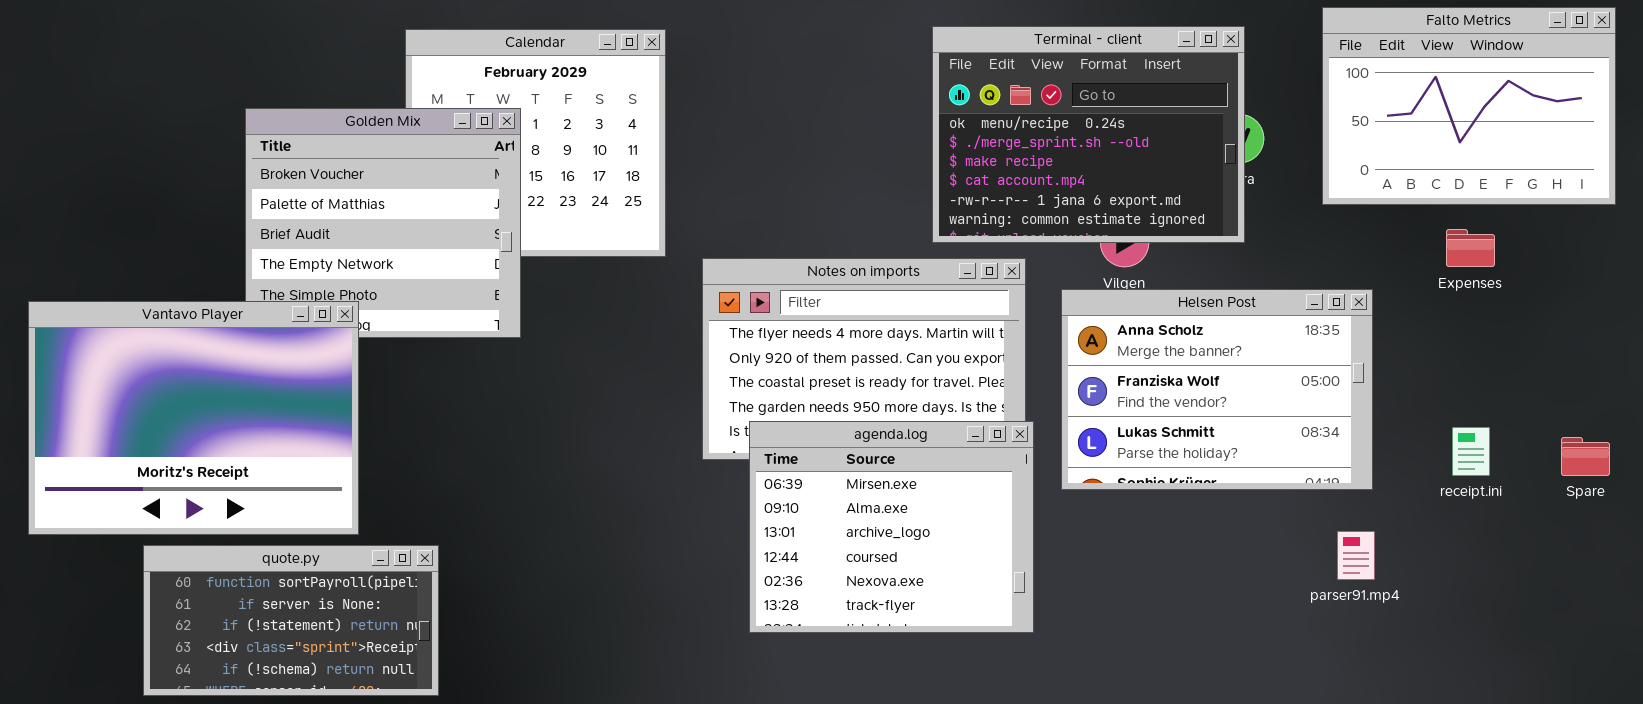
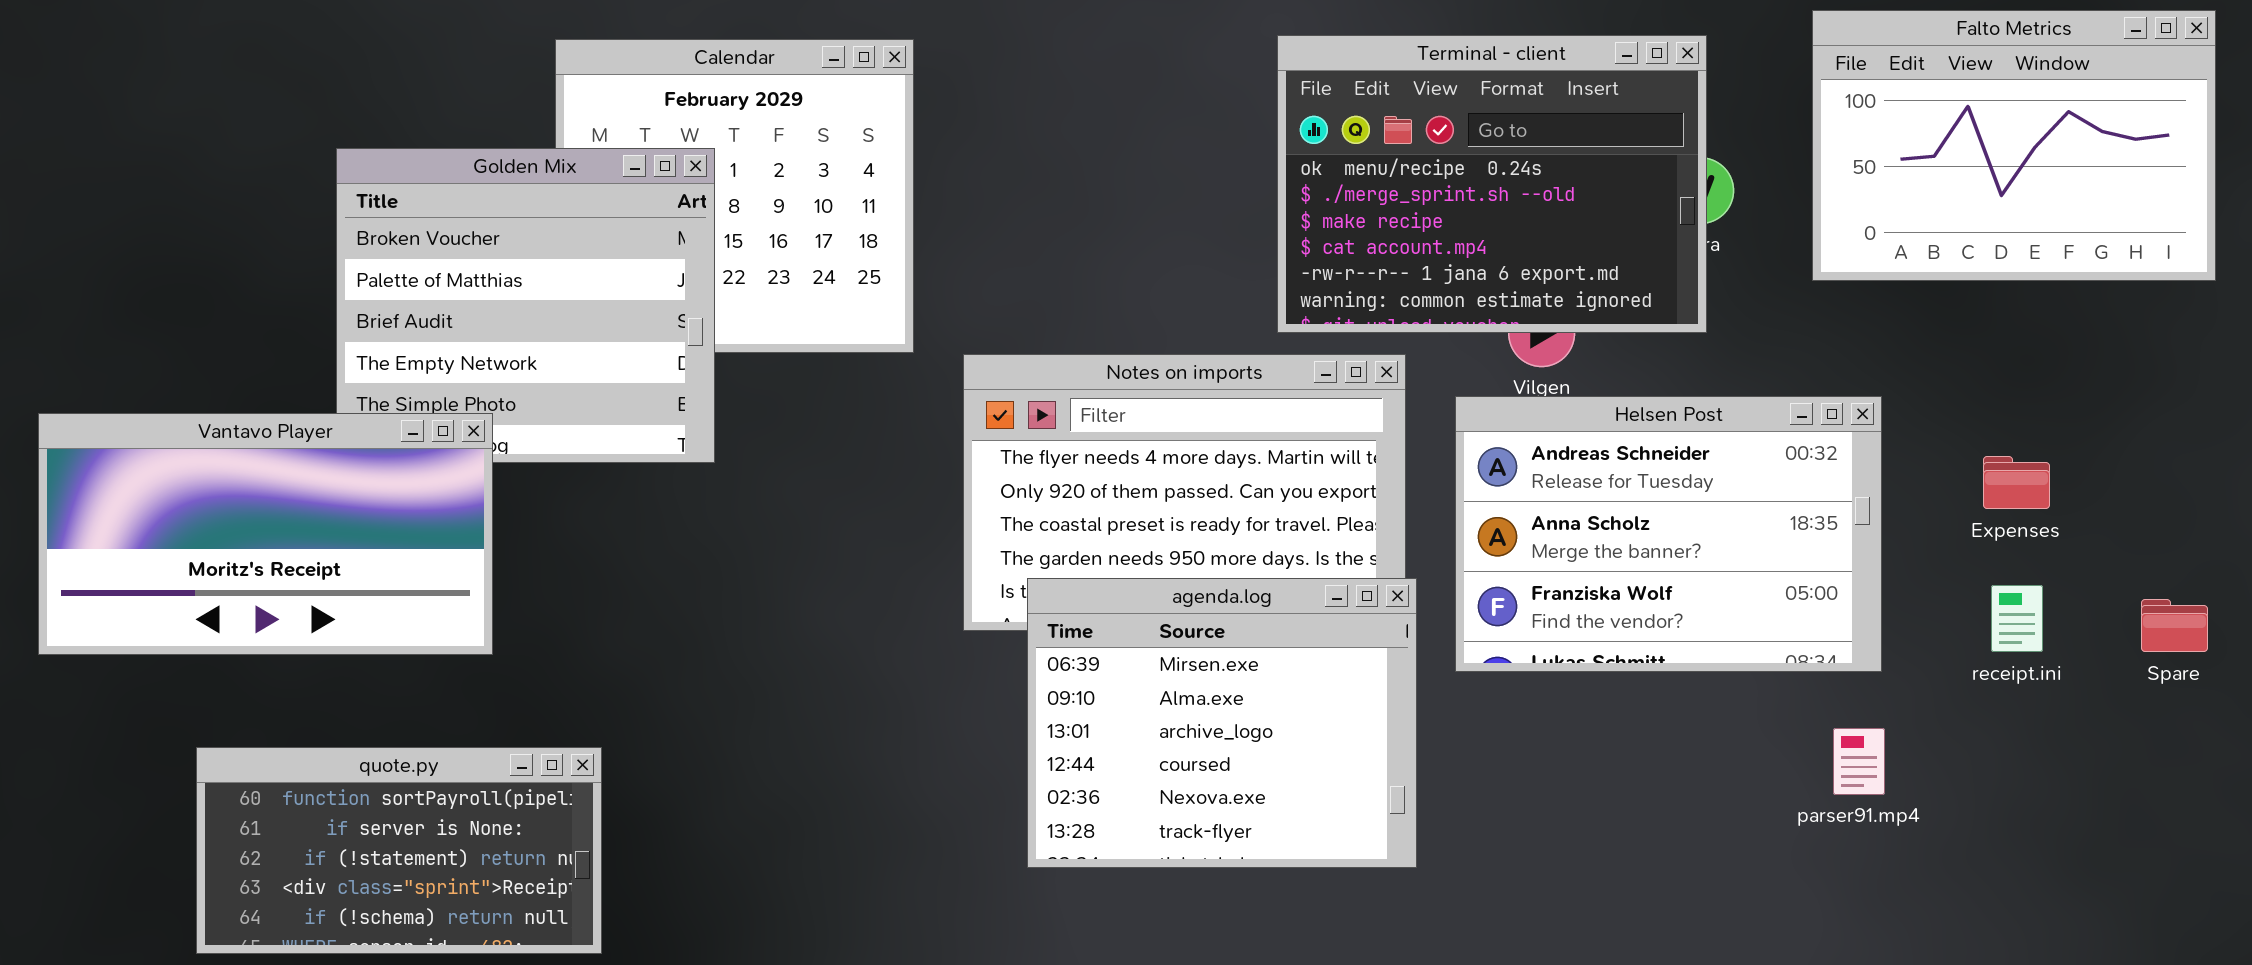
Expenses: [1446,229,1495,267] -> [1983,456,2050,509], moved
Helsen Post: [1061,289,1373,490] -> [1455,396,1882,672], scrolled up 1 row
Vantavo Player: [28,301,359,535] -> [38,413,493,655], resized

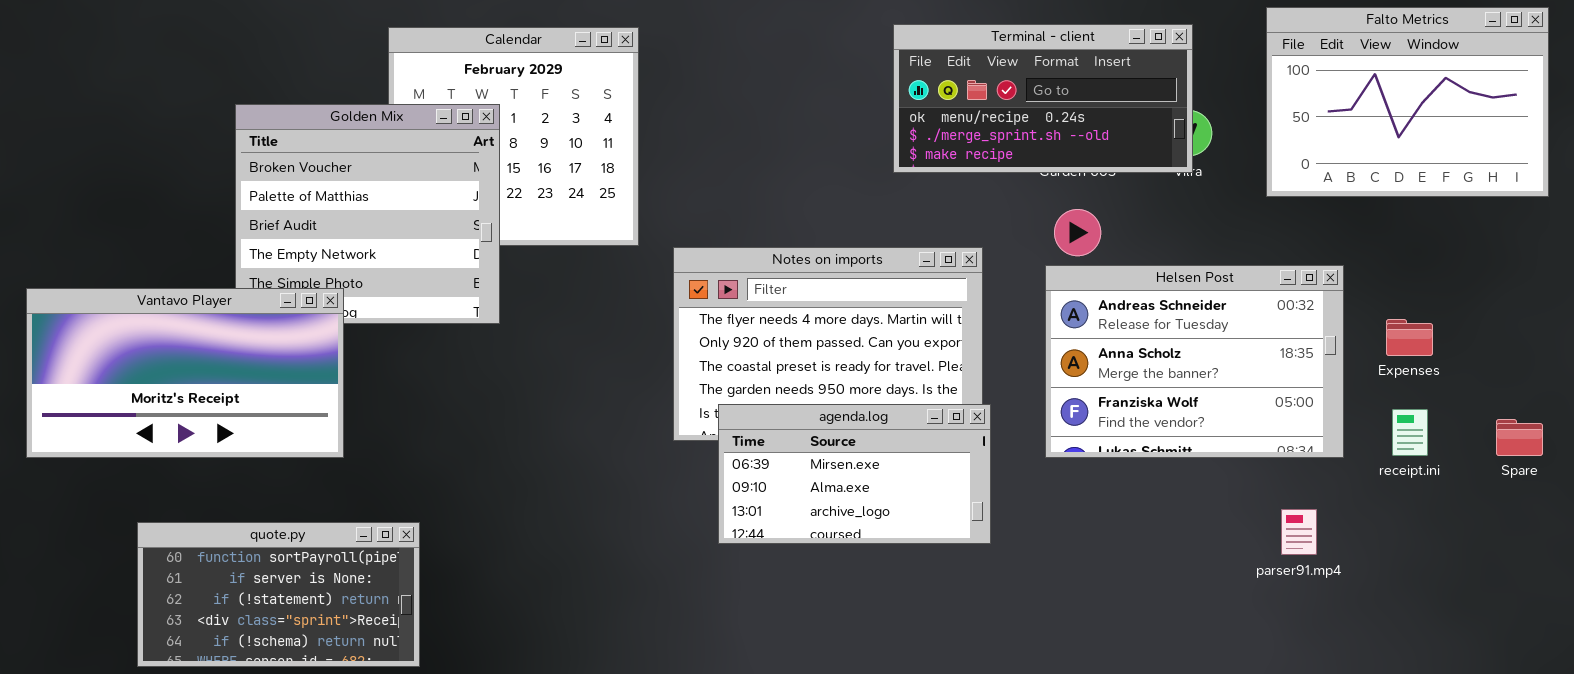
Terminal - client: [1277,35,1707,333] -> [893,24,1193,173], resized
Helsen Post: [1455,396,1882,672] -> [1045,265,1344,458], moved
agenda.log: [1027,578,1417,868] -> [718,404,991,544], resized

